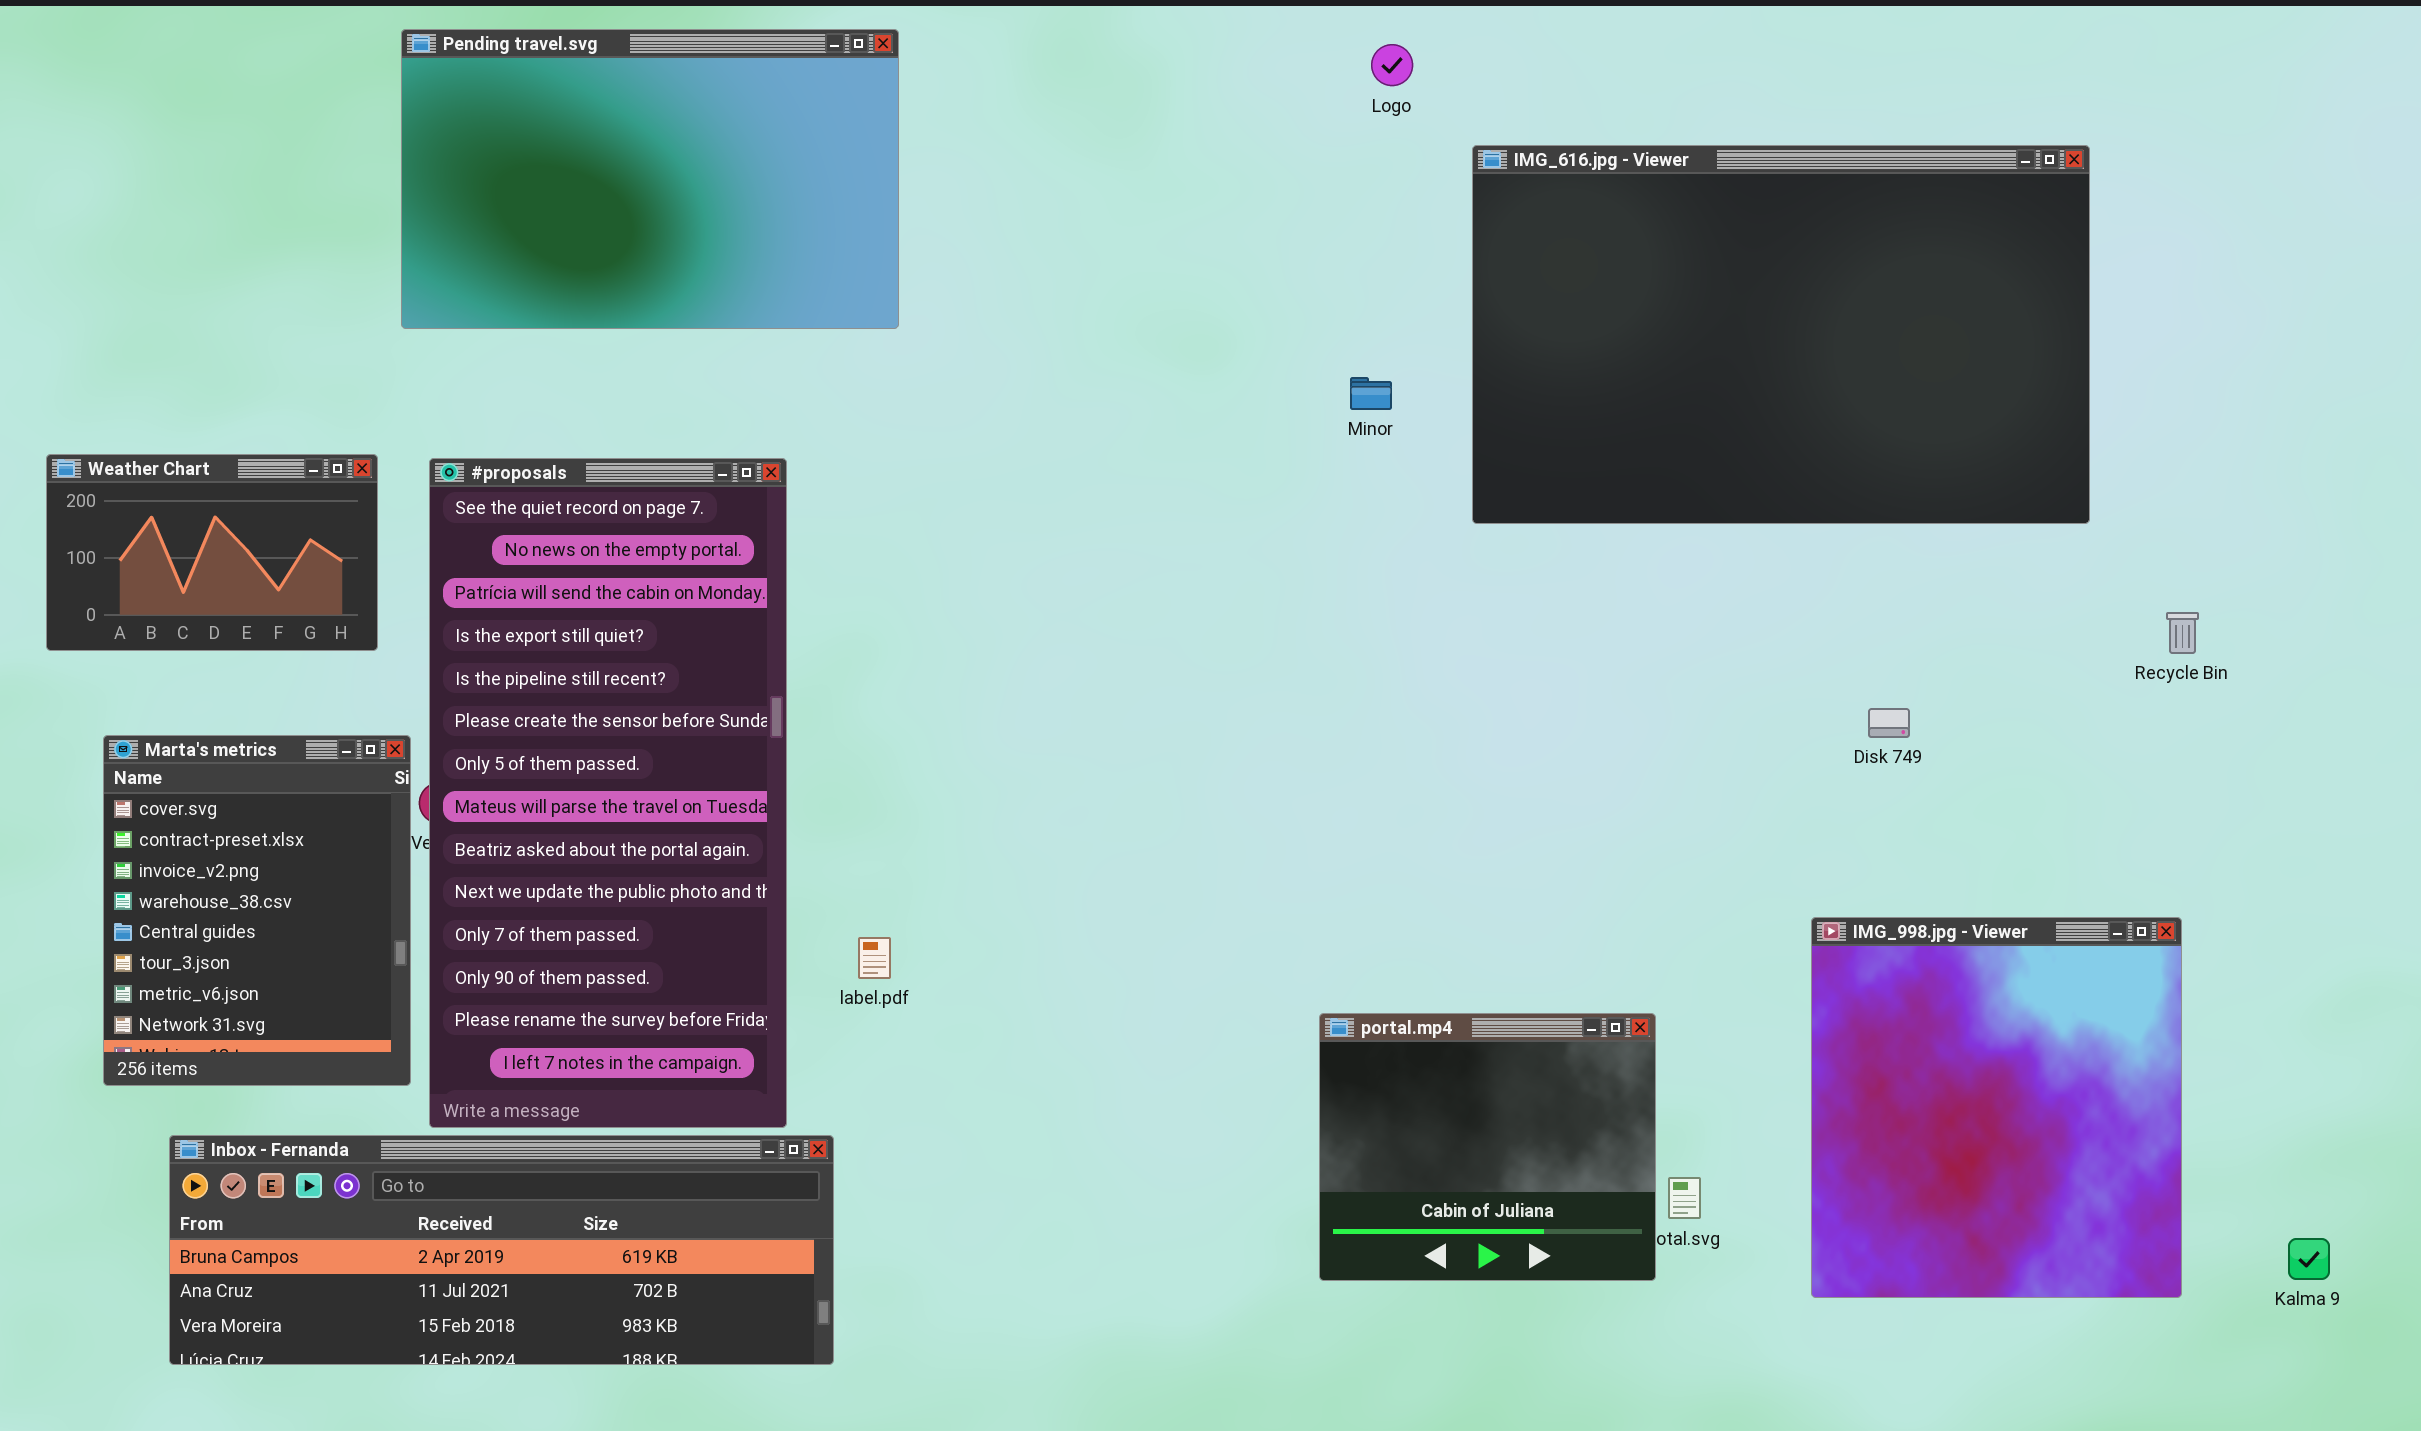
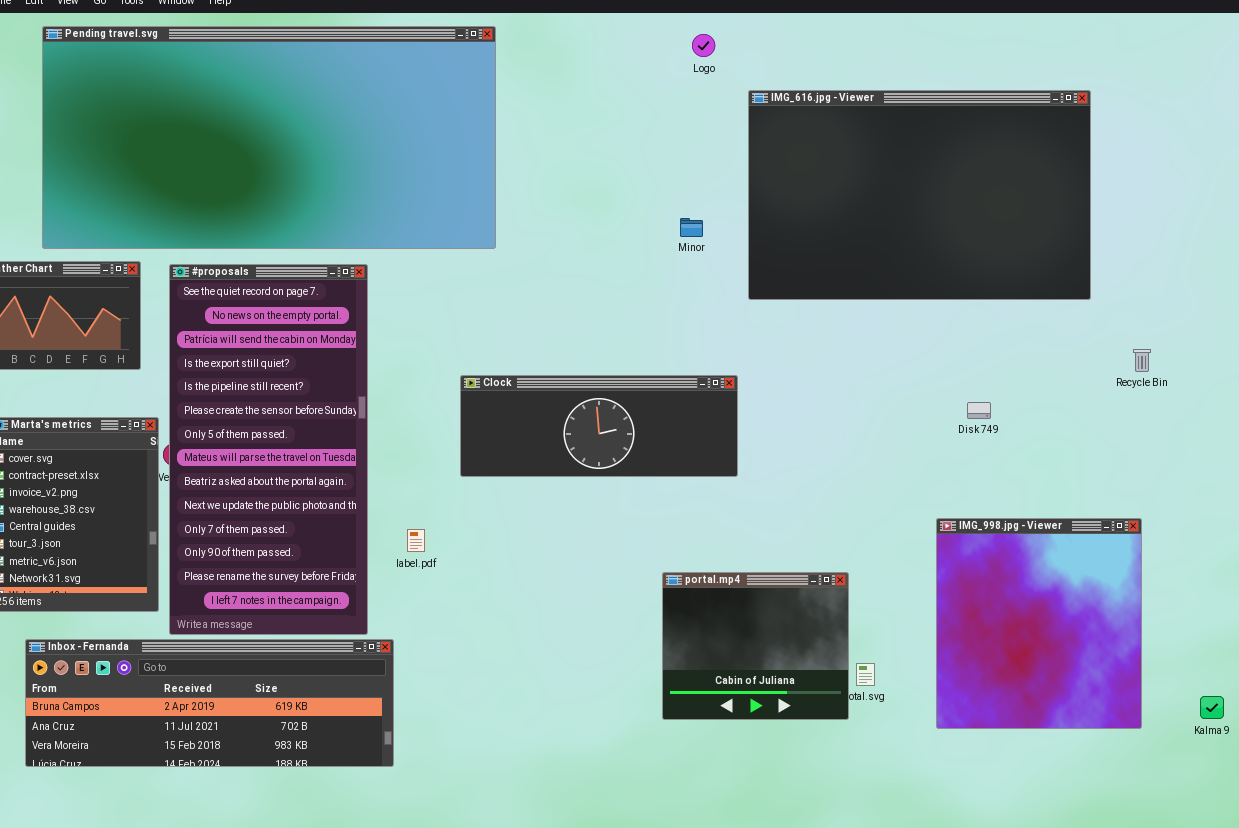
Pending travel.svg: [401,29,899,329] -> [42,26,496,249], moved, resized
Clock: none -> [460,375,738,477], opened

